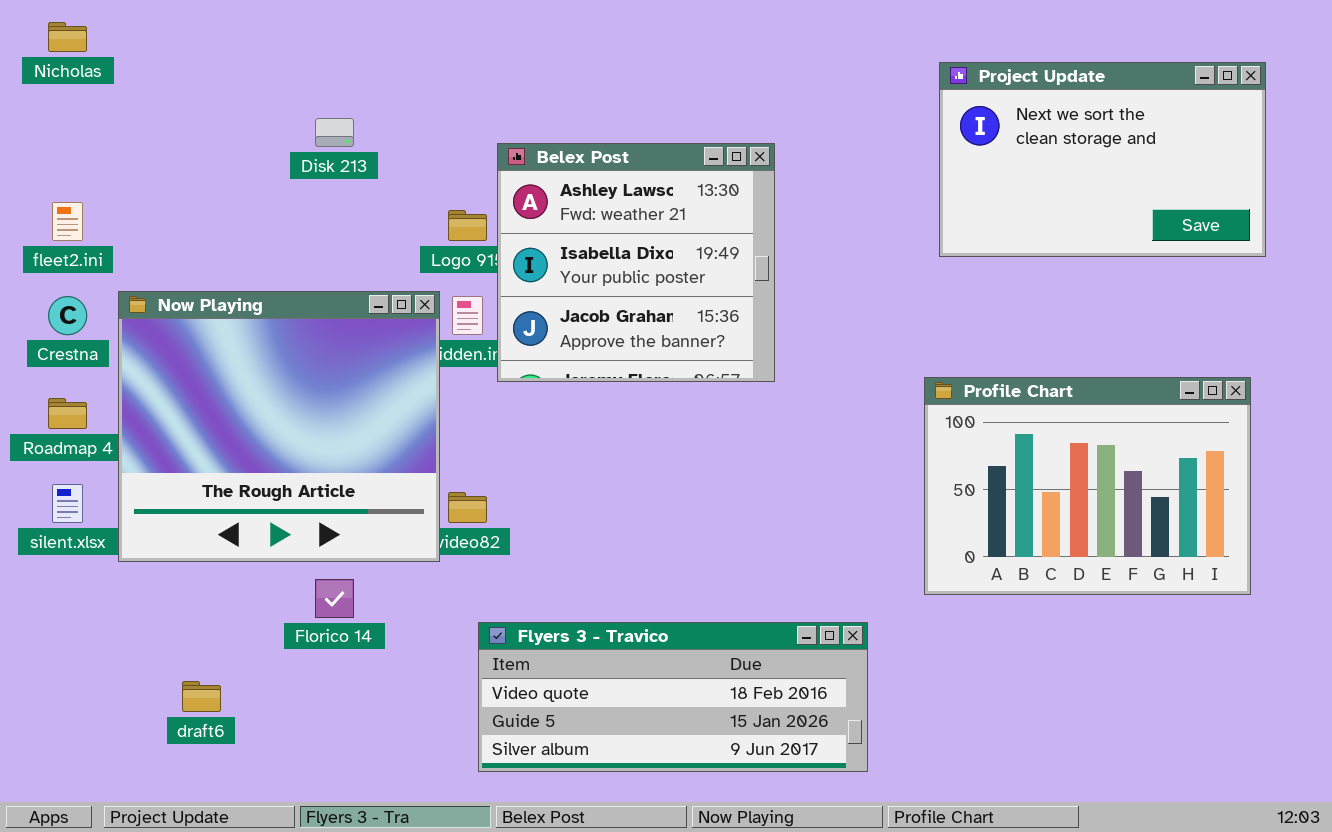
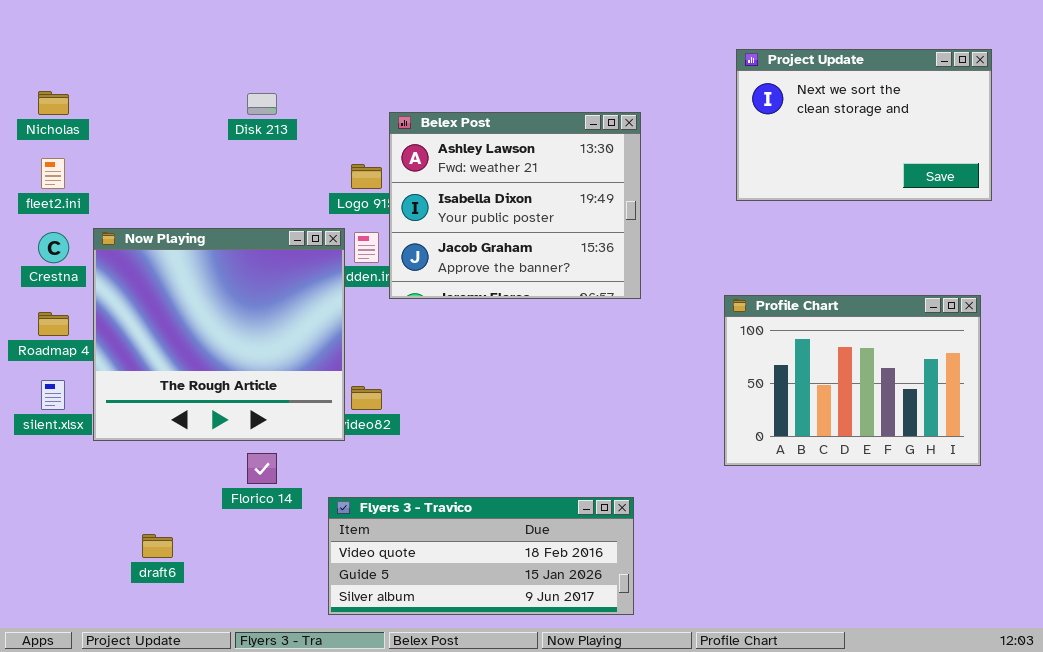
Nicholas: [48,22,87,52] -> [38,91,69,115], moved
Belex Post: [497,143,775,382] -> [389,112,641,299], resized
Flyers 3 - Travico: [478,622,868,772] -> [328,497,634,615], moved

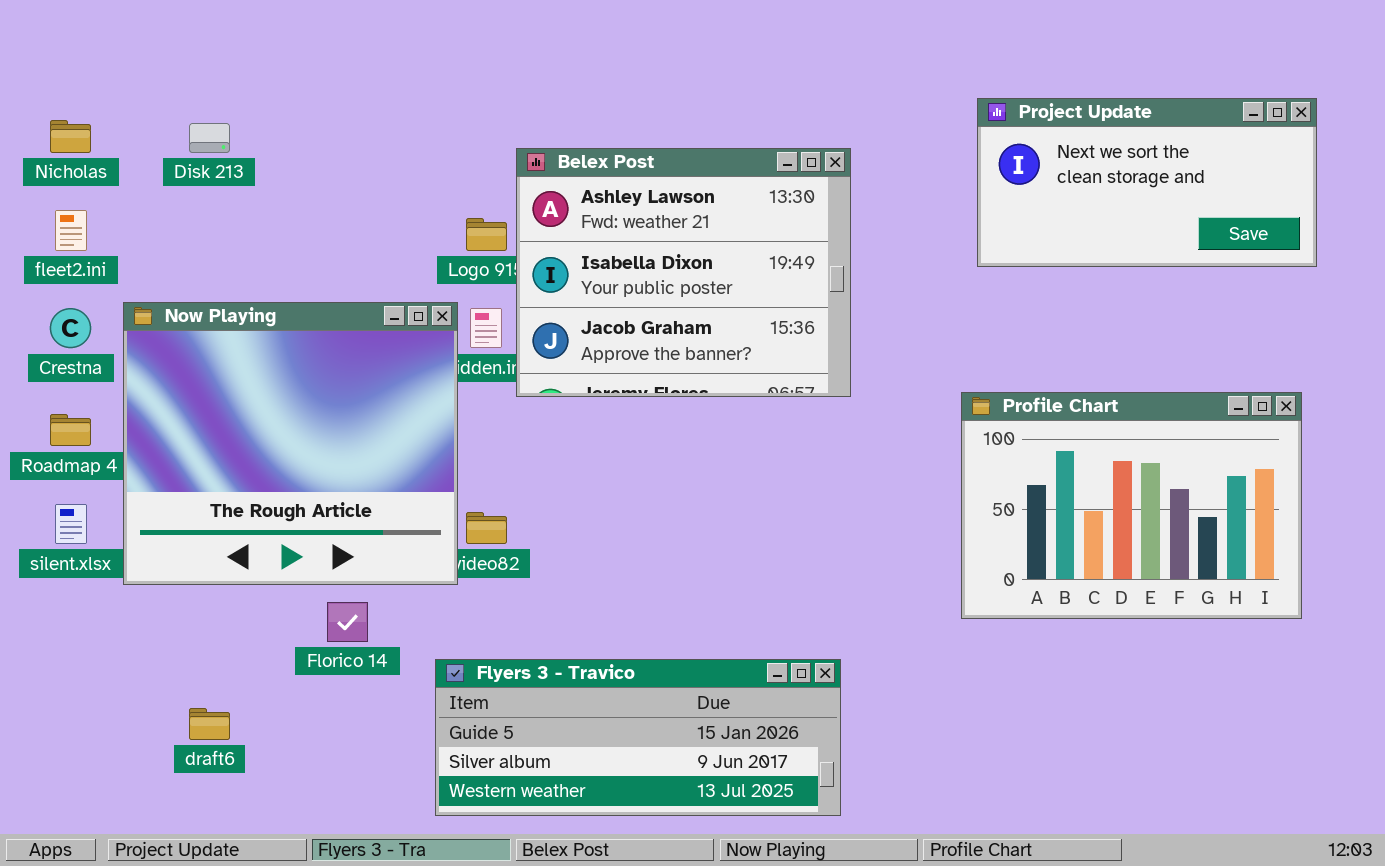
Project Update: [736,49,992,201] -> [977,98,1317,267], resized
Disk 213: [247,93,277,115] -> [189,123,230,153], moved
Flyers 3 - Travico: [328,497,634,615] -> [435,659,841,816], scrolled down 1 row

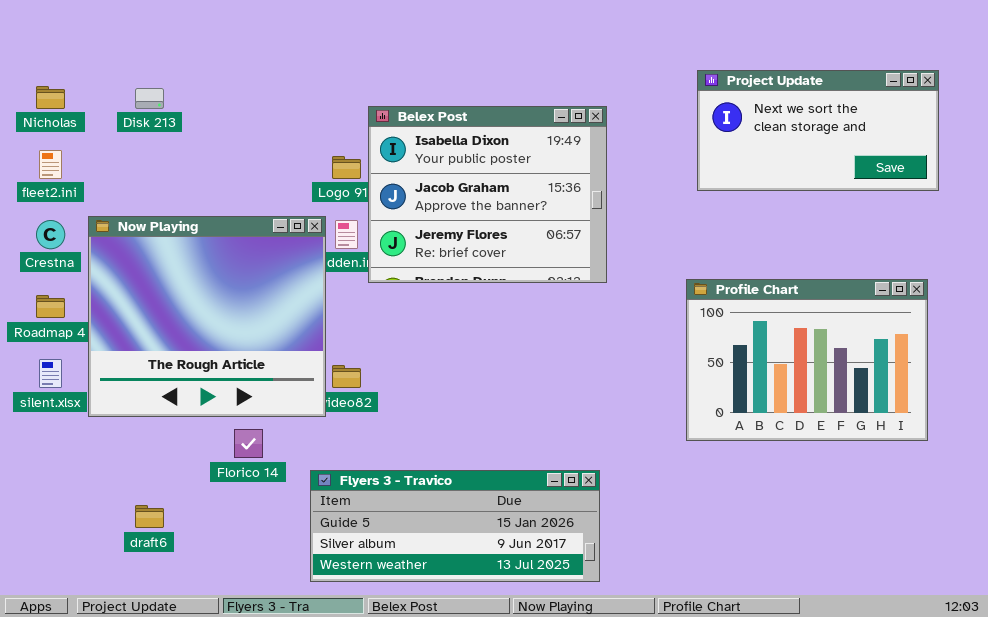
Belex Post: [516,148,851,397] -> [368,106,607,283], scrolled down 1 row

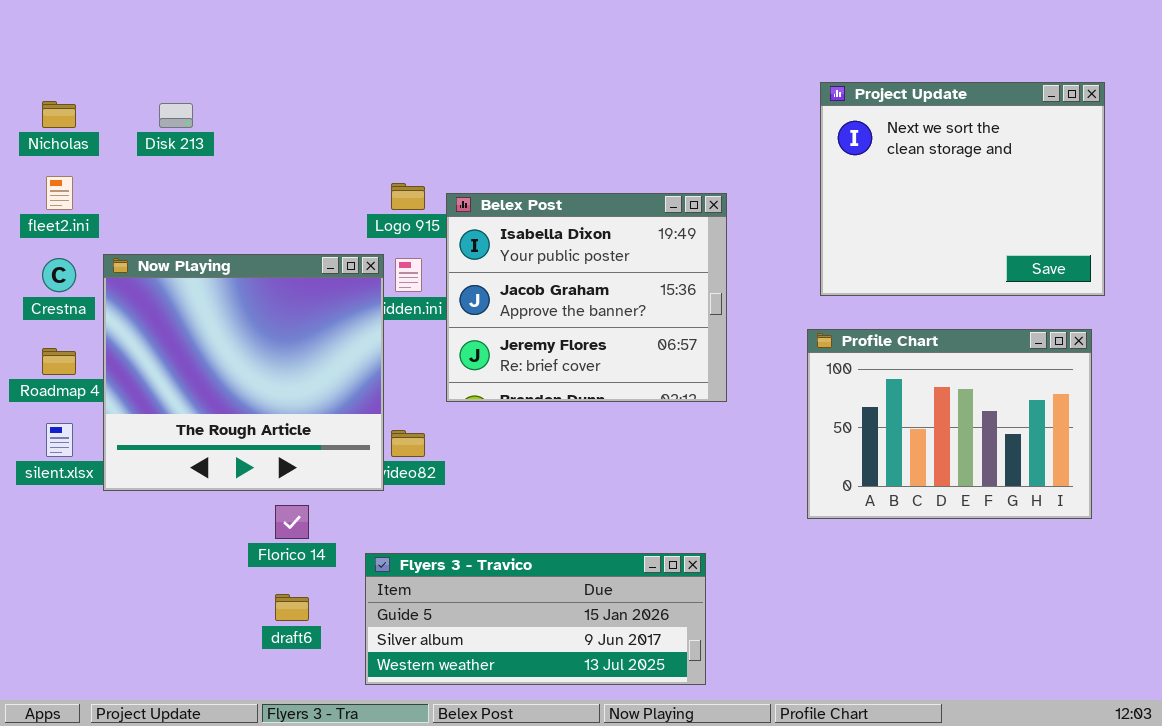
Project Update: [697,70,939,191] -> [820,82,1105,296], resized
Belex Post: [368,106,607,283] -> [446,193,727,402], moved
draft6: [135,505,164,528] -> [275,594,309,621], moved

